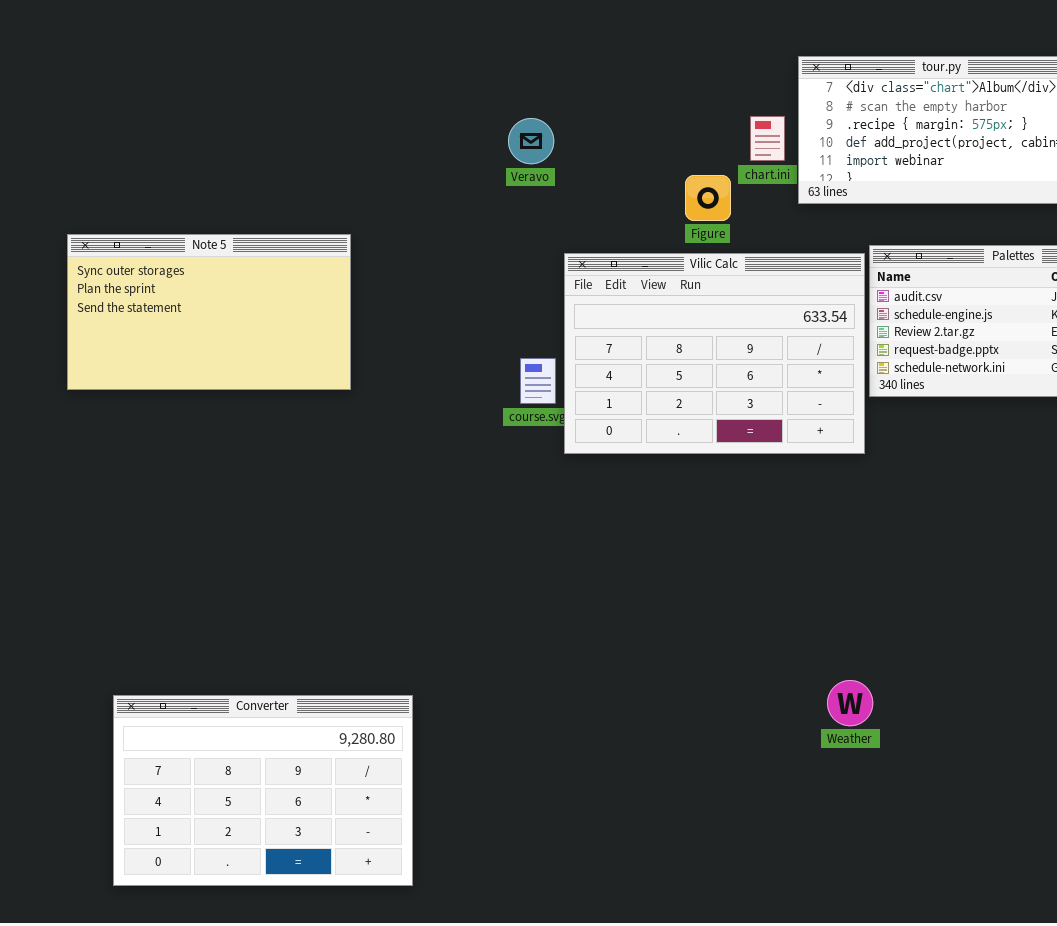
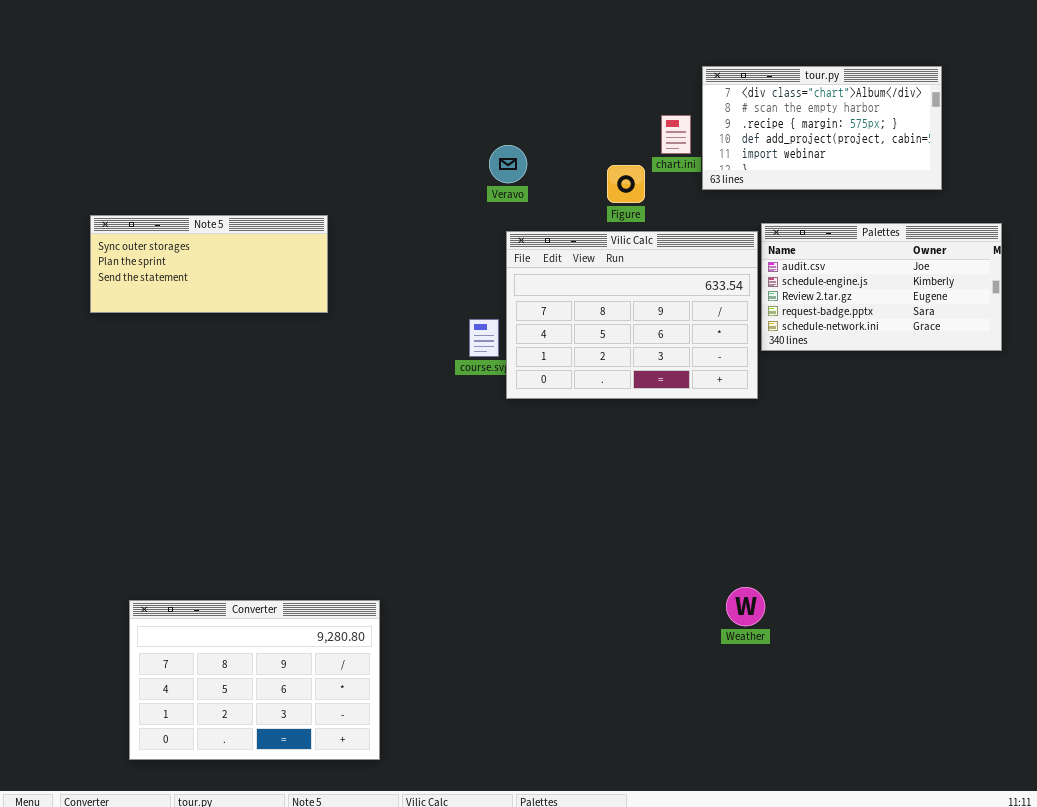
Veravo: [508,118,554,164] -> [489,145,527,183], moved
Note 5: [67,234,351,390] -> [90,215,328,313], resized

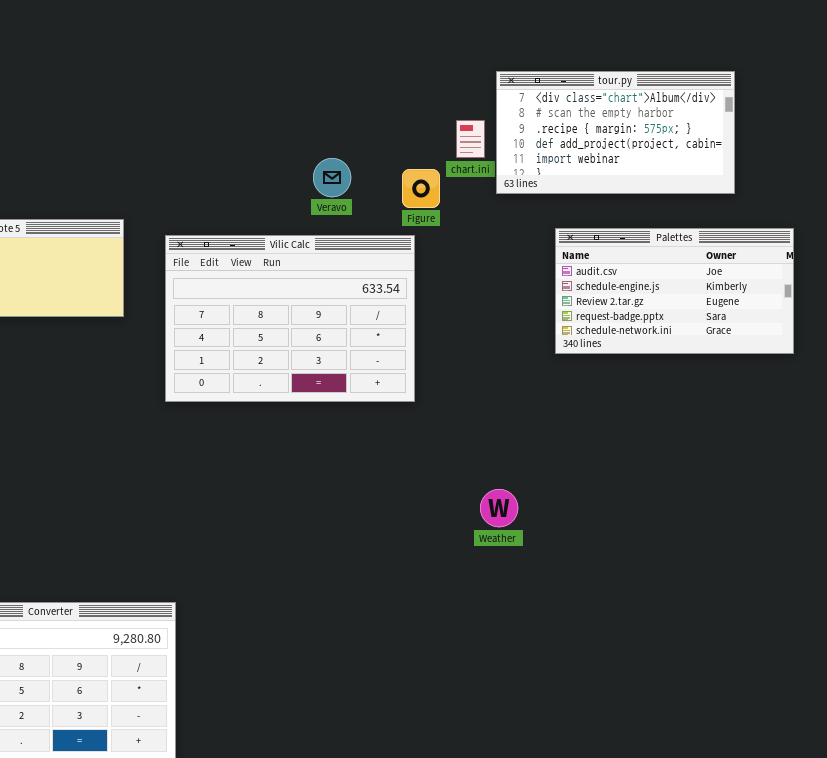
Veravo: [489,145,527,183] -> [313,158,351,197], moved
Vilic Calc: [506,231,758,399] -> [165,235,415,402], moved
Weather: [726,587,765,626] -> [480,489,518,527], moved

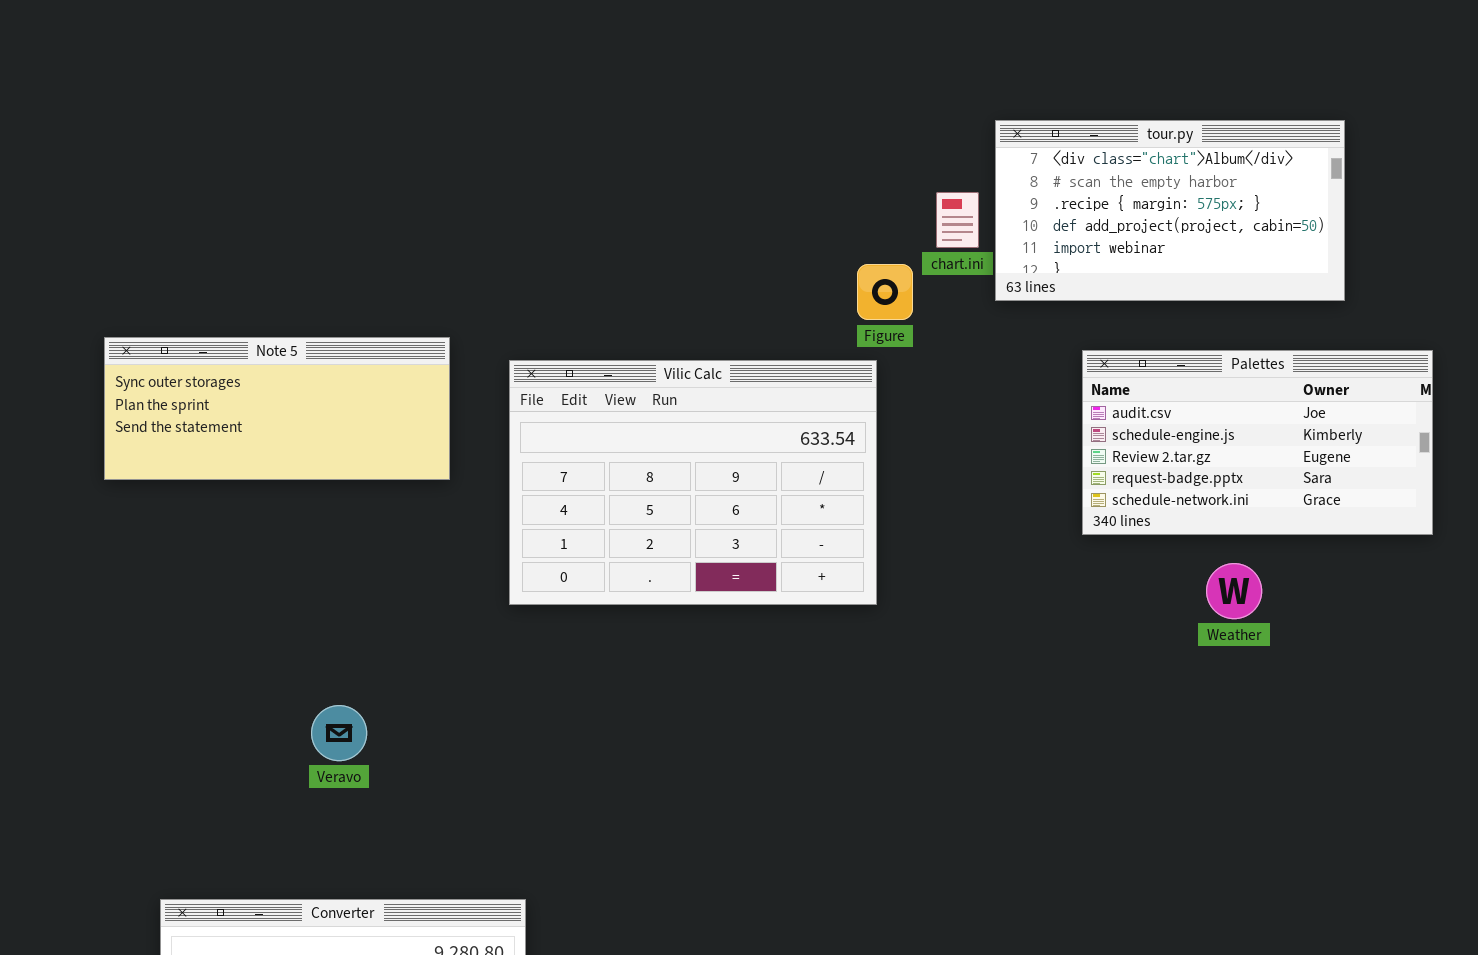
Veravo: [313,158,351,197] -> [311,705,367,761], moved
Weather: [480,489,518,527] -> [1206,563,1262,619], moved

